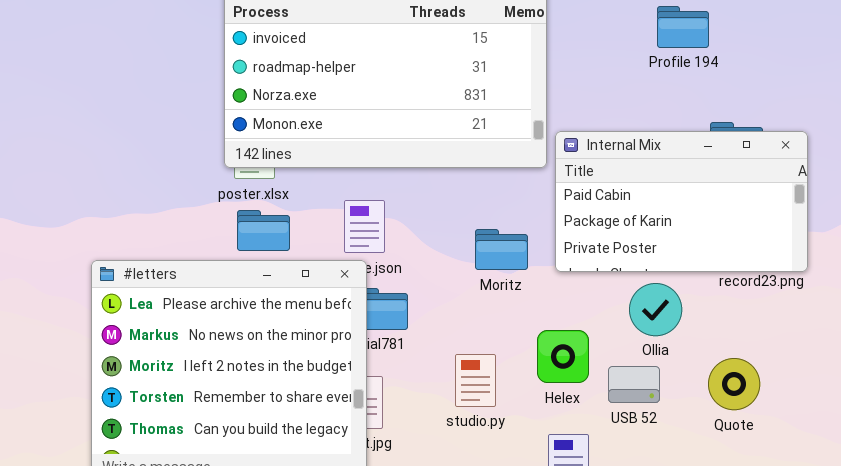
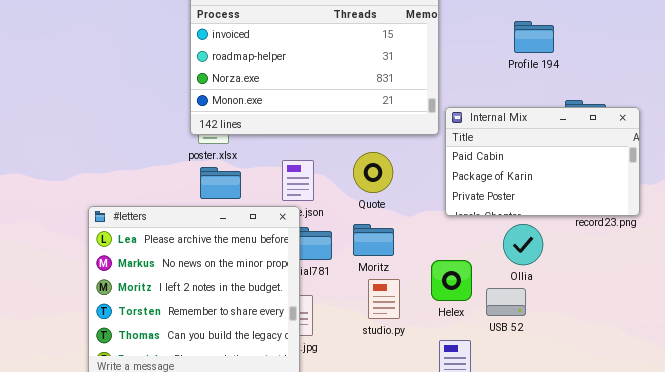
Profile 194: [657,6,709,48] -> [514,21,554,53], moved
Moritz: [475,229,528,270] -> [353,224,394,256], moved
Quote: [708,358,760,410] -> [353,152,393,193], moved

